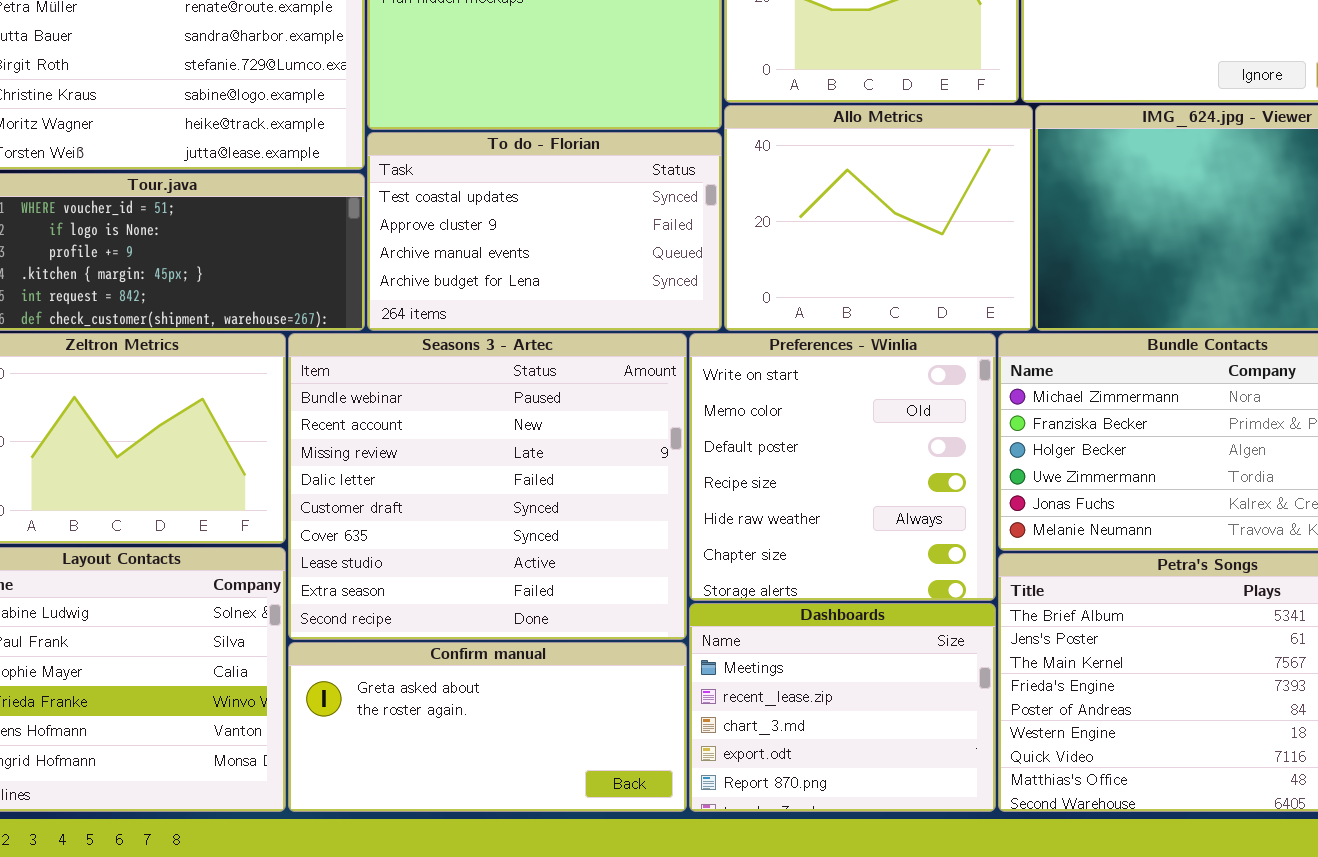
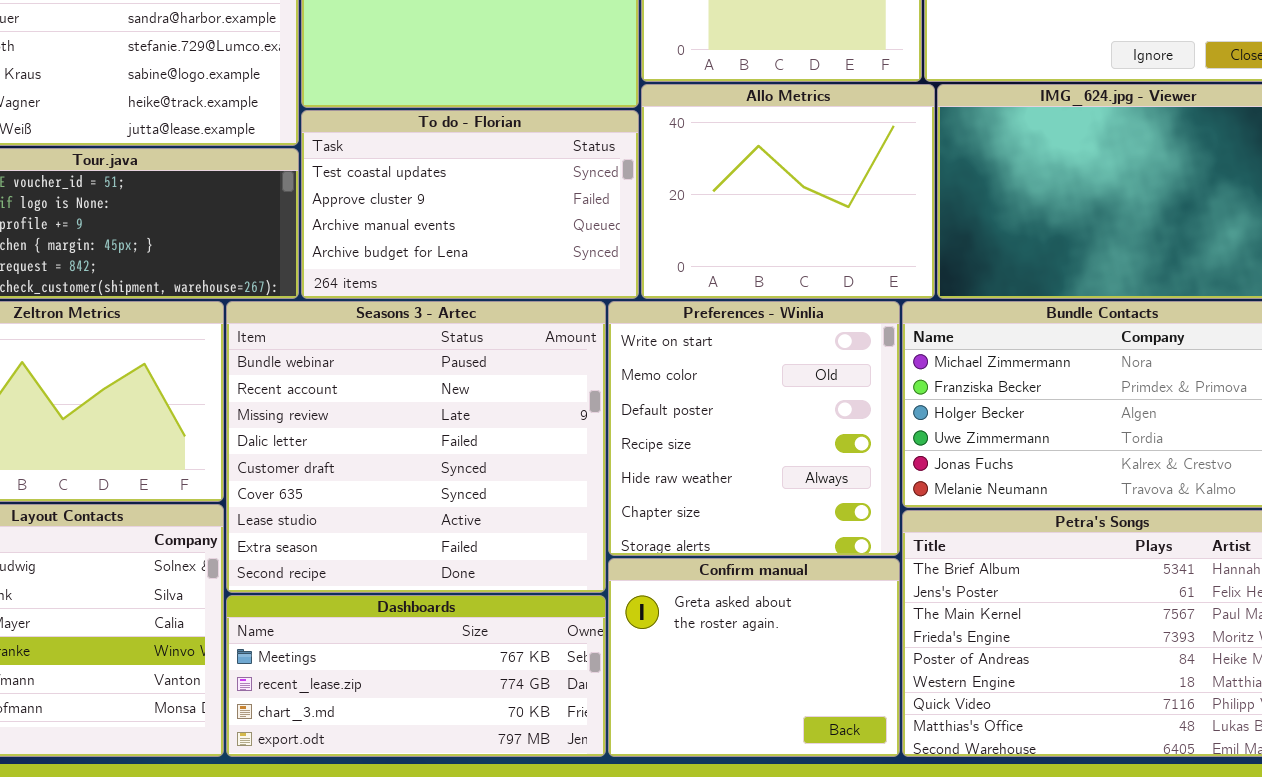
Dashboards: [689,603,996,812] -> [226,595,606,757], moved, resized
Confirm manual: [288,642,687,812] -> [608,558,900,757], moved, resized

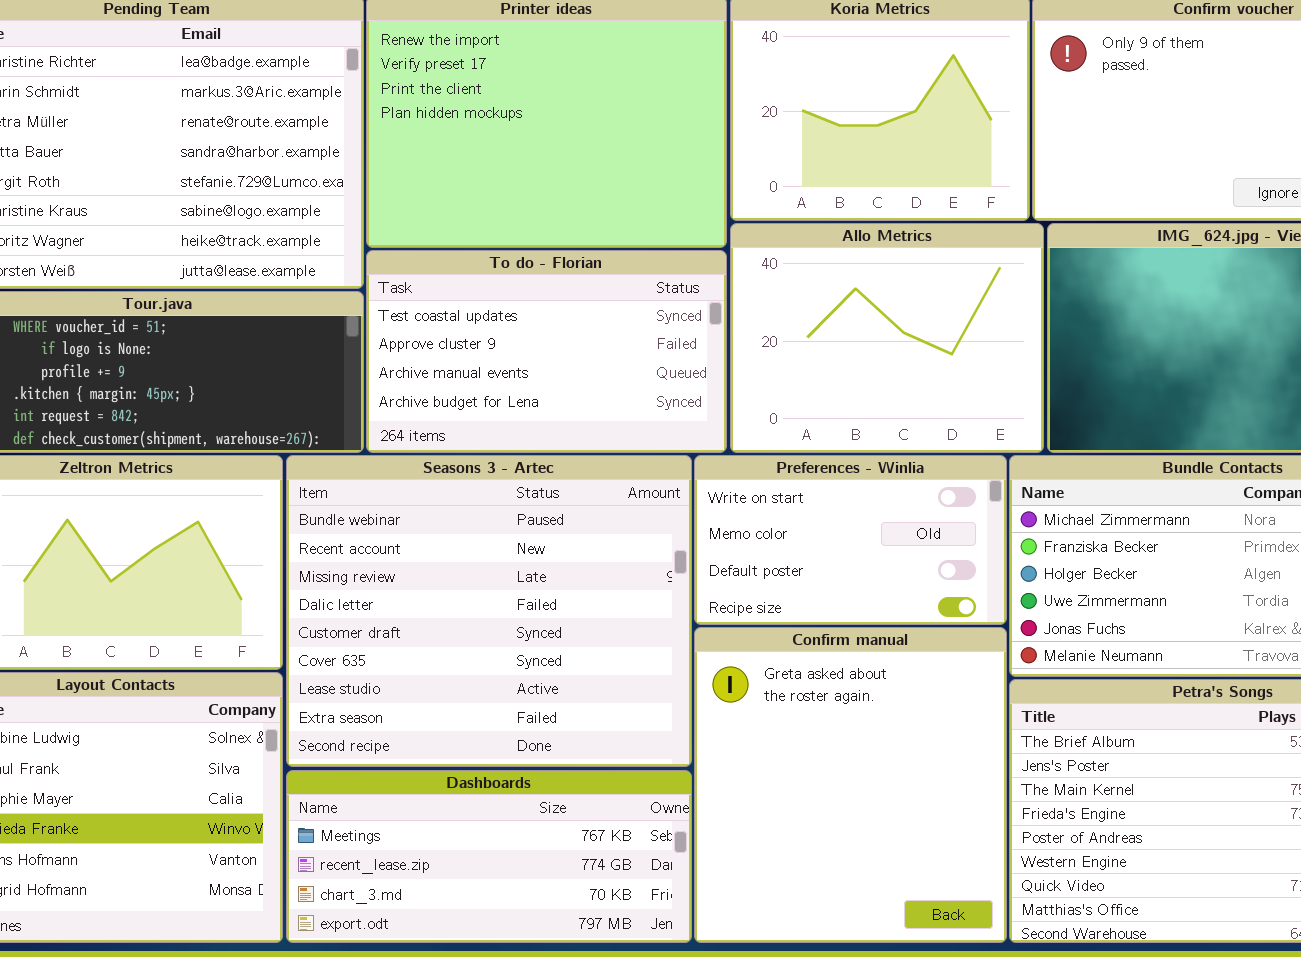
Preferences - Winlia: [608,301,900,556] -> [694,455,1007,625], resized
Confirm manual: [608,558,900,757] -> [694,627,1007,943], resized

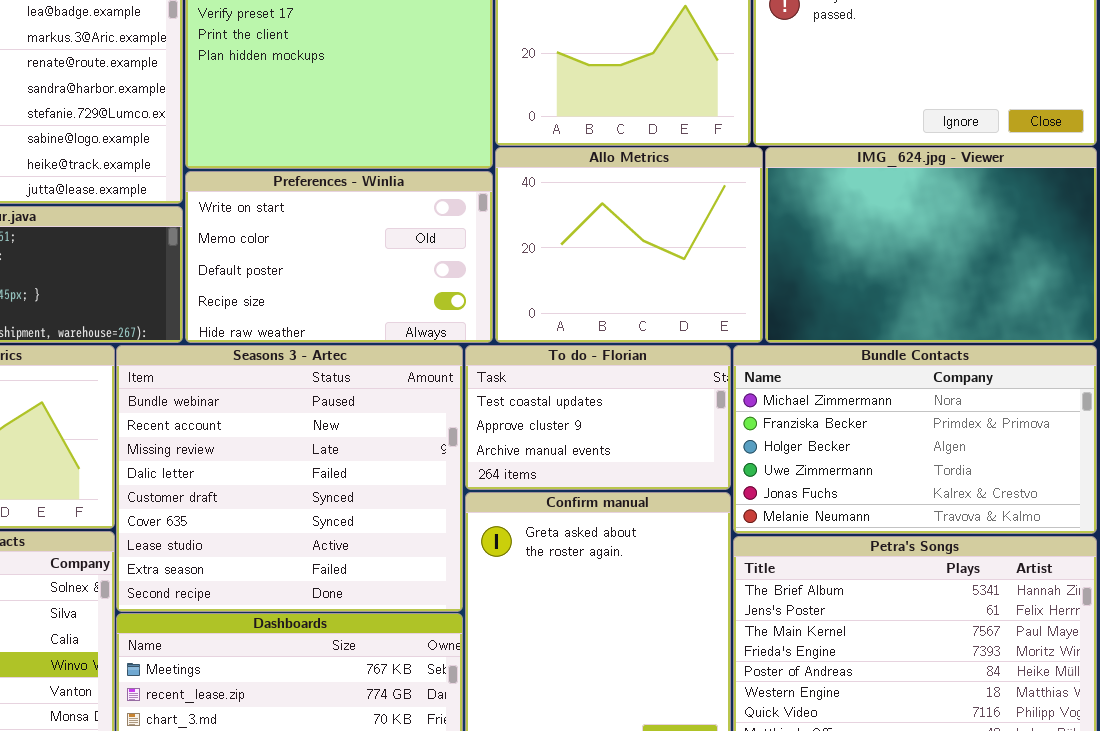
To do - Florian: [366,250,727,453] -> [465,345,731,490], moved, resized
Preferences - Winlia: [694,455,1007,625] -> [185,171,493,343], moved, resized

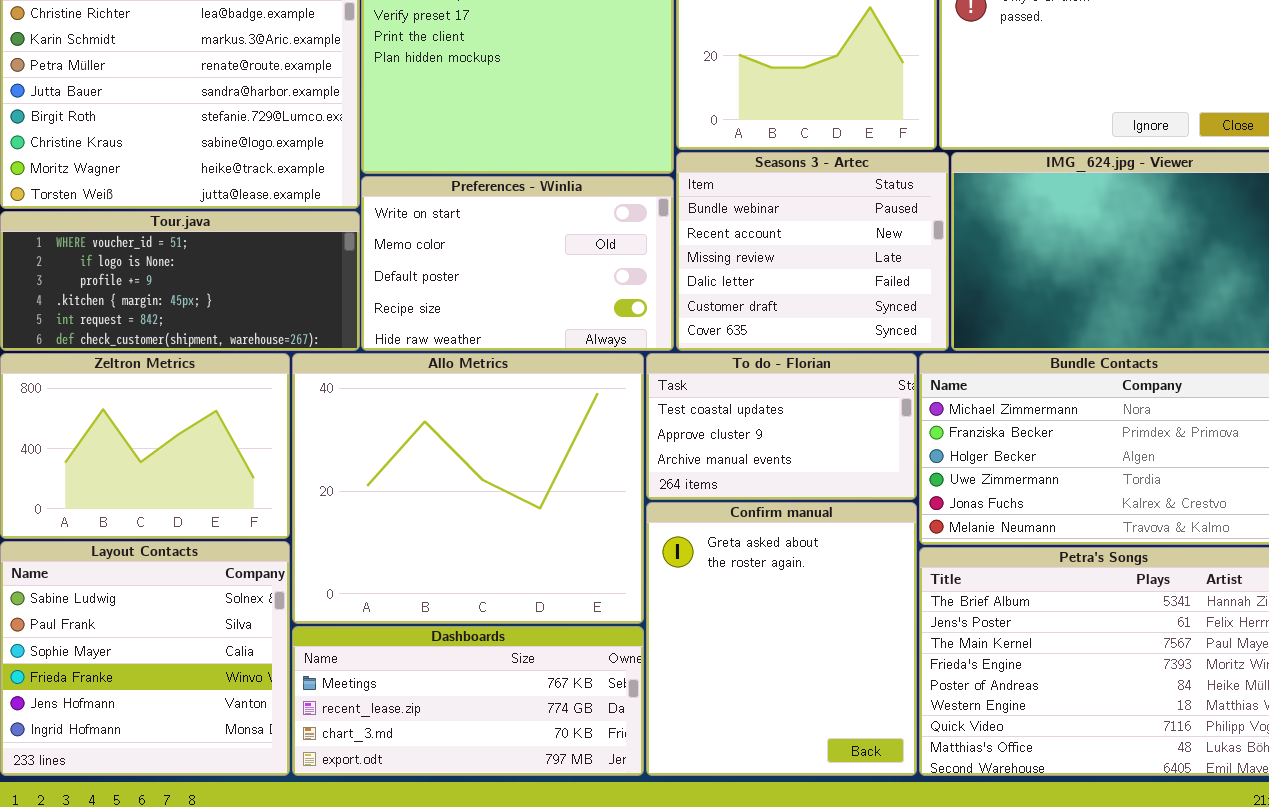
Allo Metrics: [495,147,763,343] -> [292,353,644,624], moved, resized
Seasons 3 - Artec: [116,345,463,612] -> [676,152,949,351], moved, resized

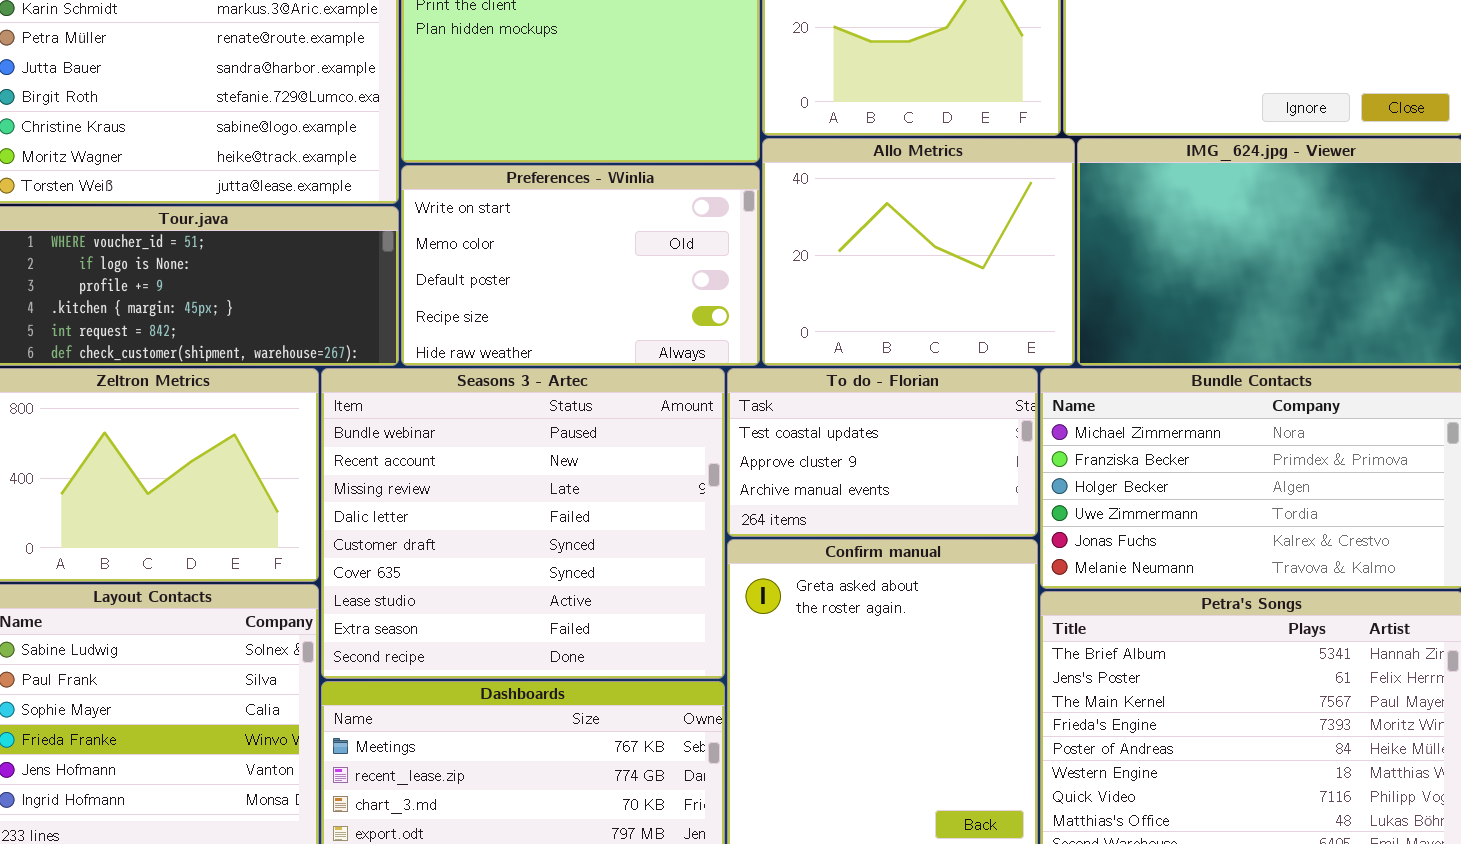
Seasons 3 - Artec: [676,152,949,351] -> [321,368,725,679], moved, resized
Allo Metrics: [292,353,644,624] -> [762,138,1075,366], moved, resized

